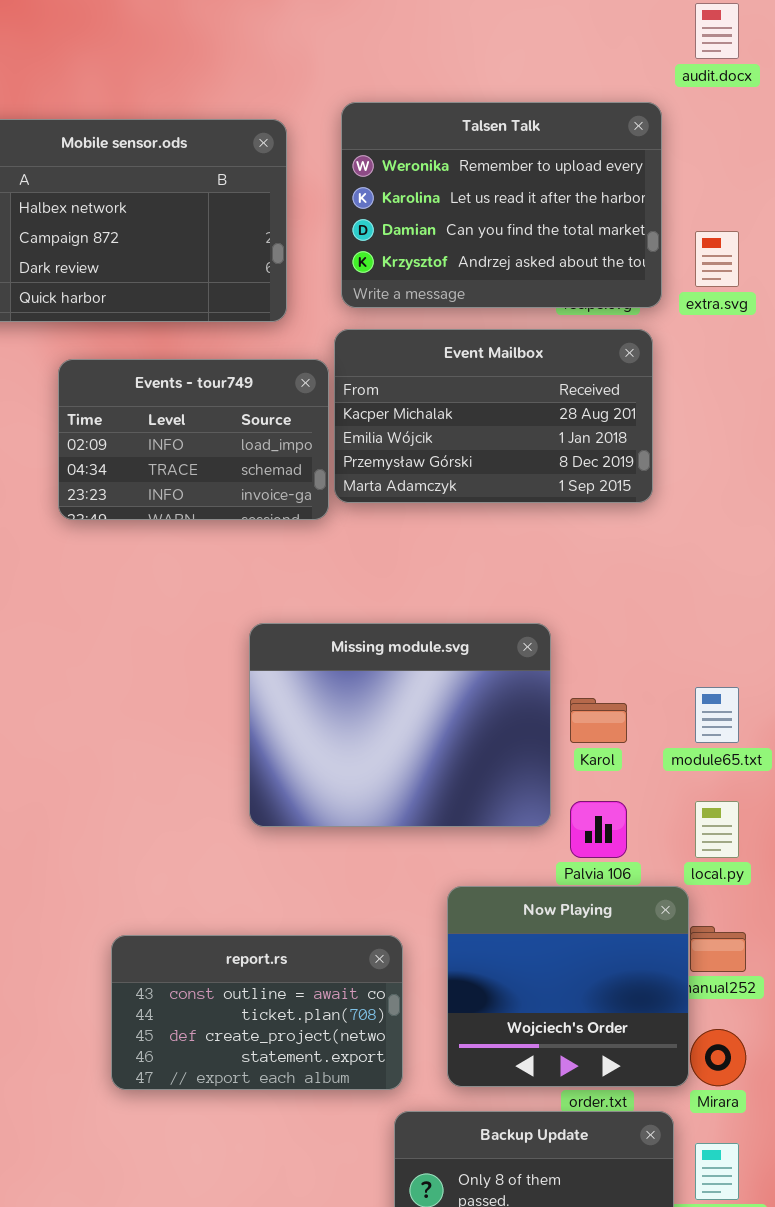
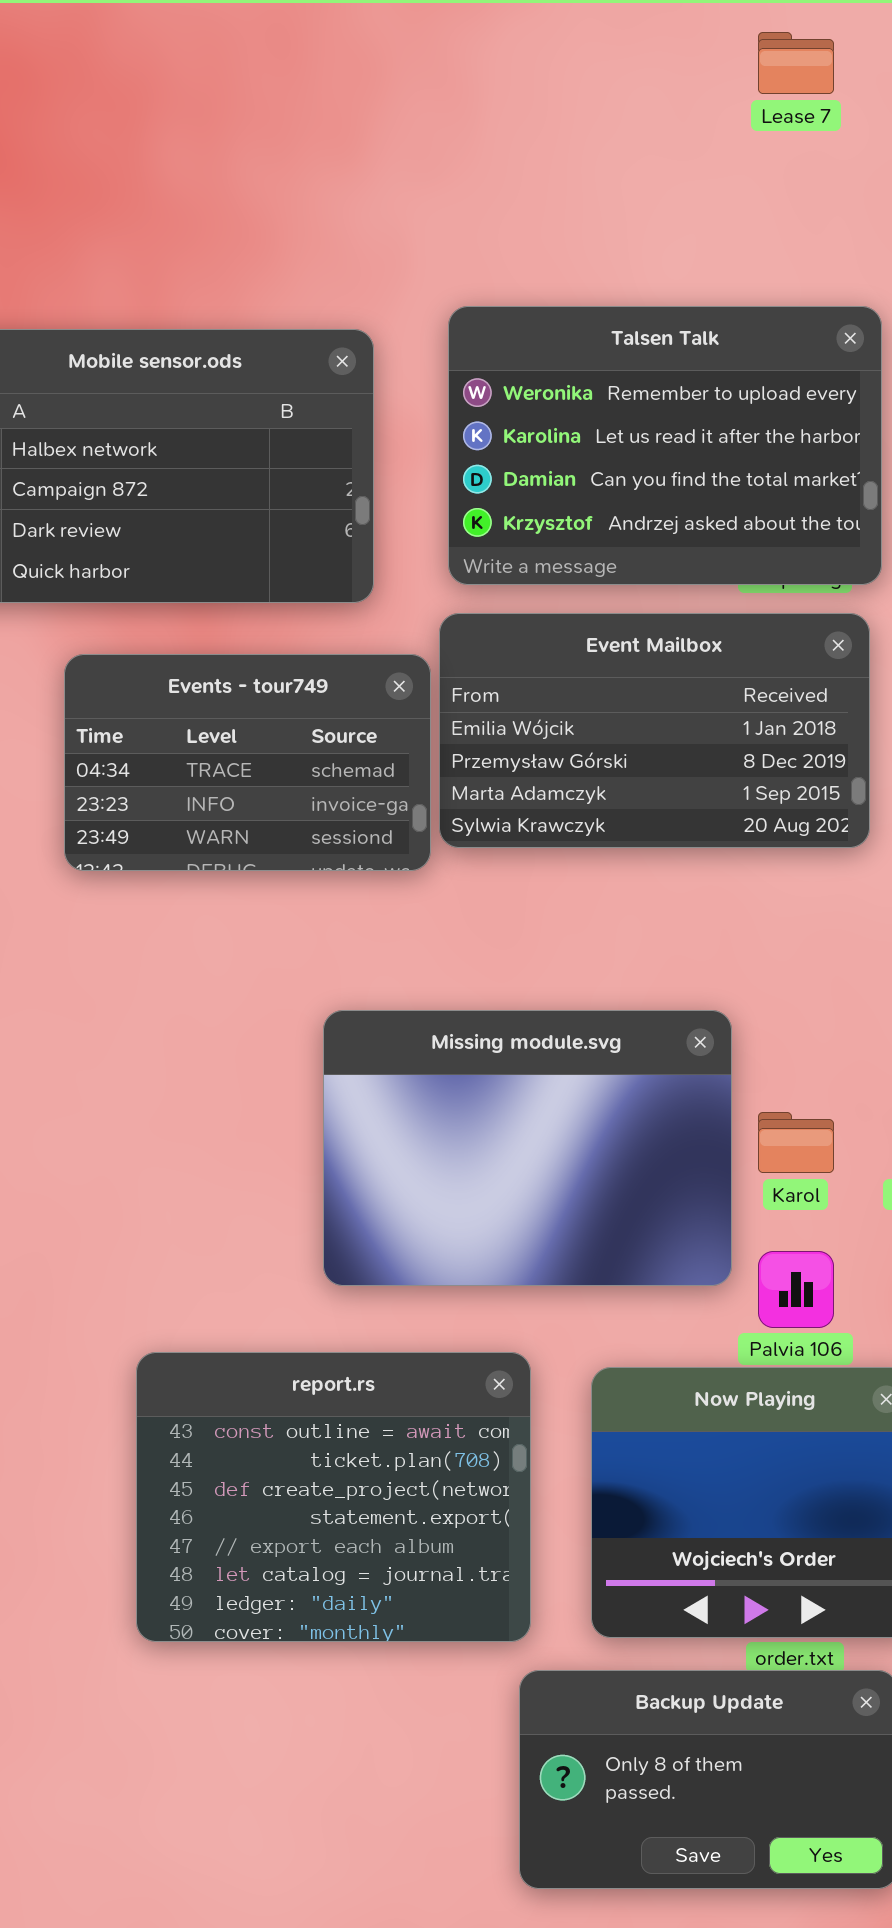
Event Mailbox: [334,329,653,503] -> [439,613,870,848], scrolled down 1 row
Events - tour749: [58,359,329,520] -> [64,654,431,871], scrolled down 1 row
report.rs: [111,935,403,1090] -> [136,1352,531,1642], resized

